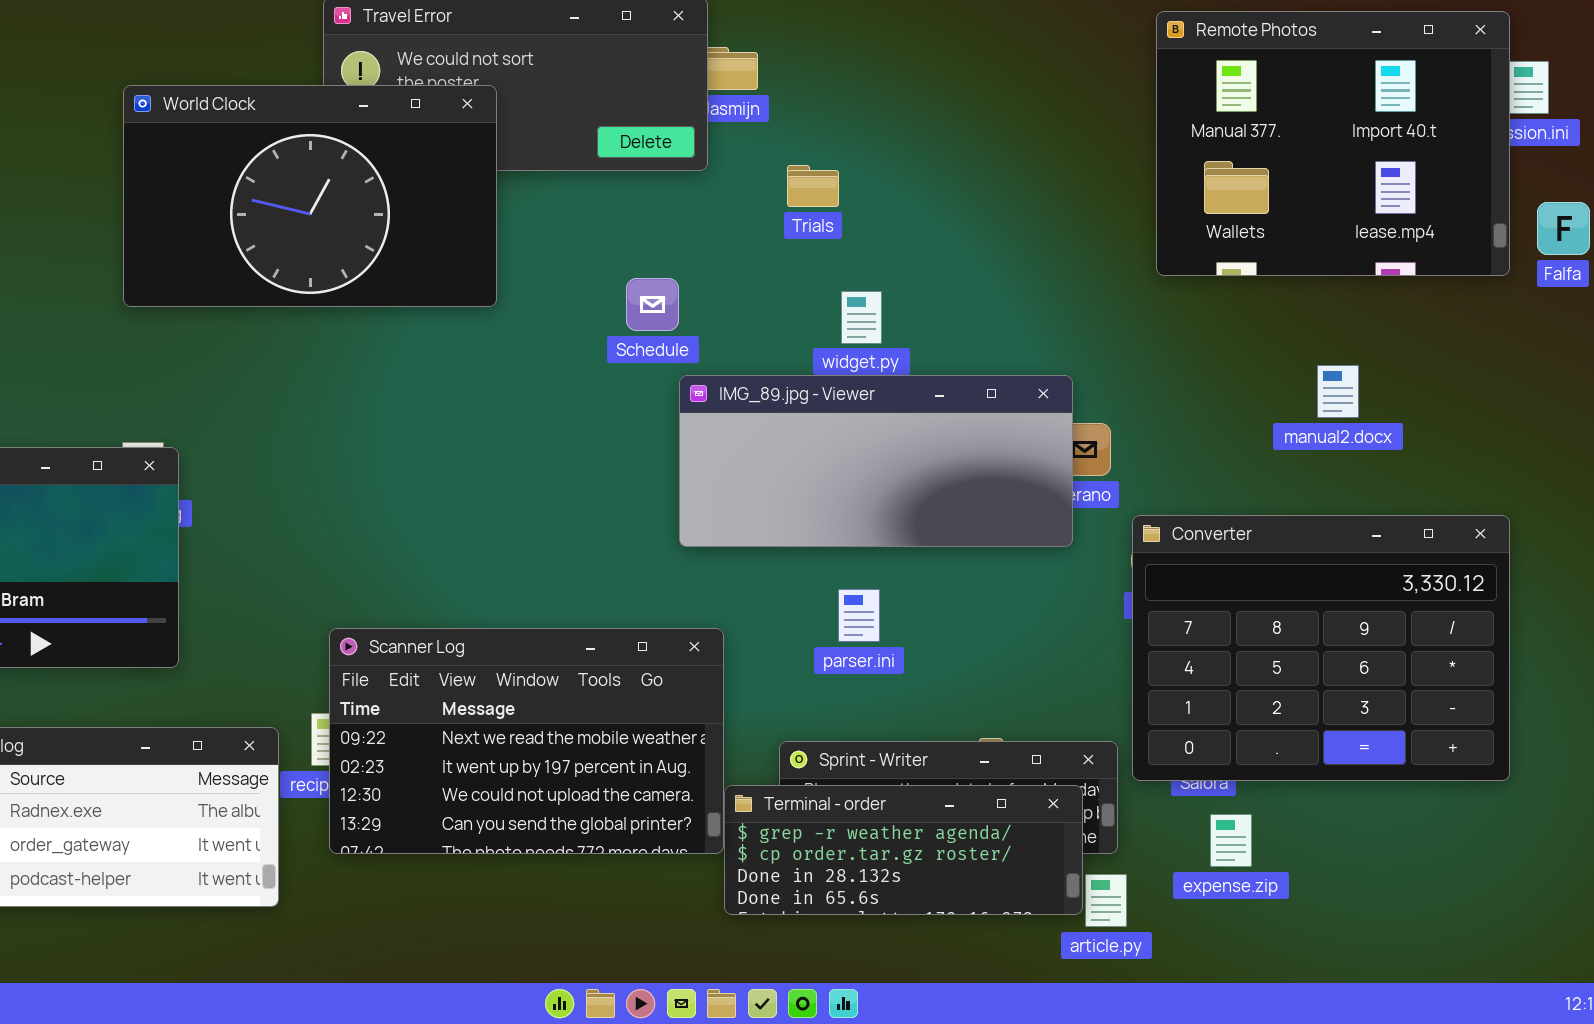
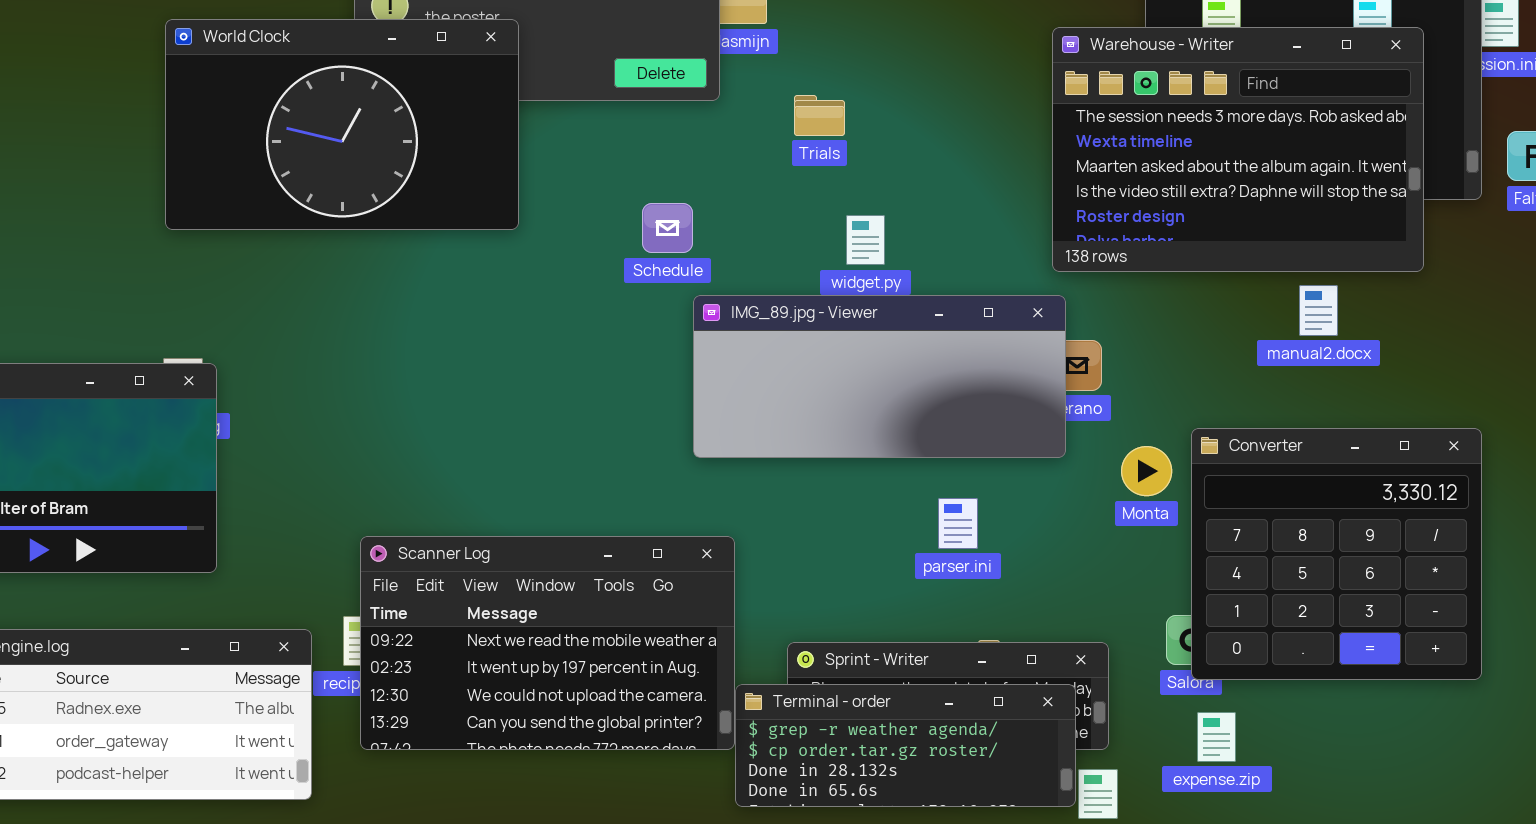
Warehouse - Writer: none -> [1052,27,1424,272], opened
Converter: [1132,515,1510,781] -> [1191,428,1482,680], resized
parser.ini: [838,589,880,642] -> [938,498,978,549], moved

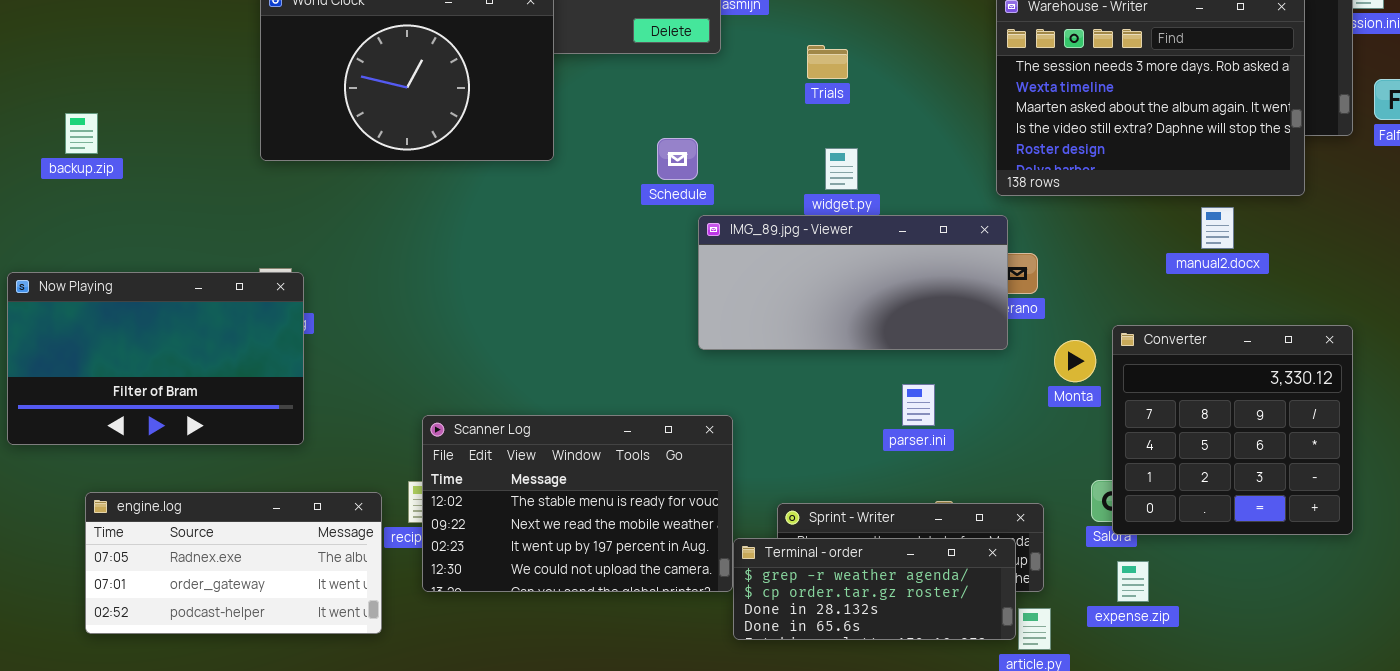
Trials: [794,95,845,136] -> [807,45,848,79], moved
Scanner Log: [360,536,735,750] -> [422,415,733,592], scrolled up 1 row

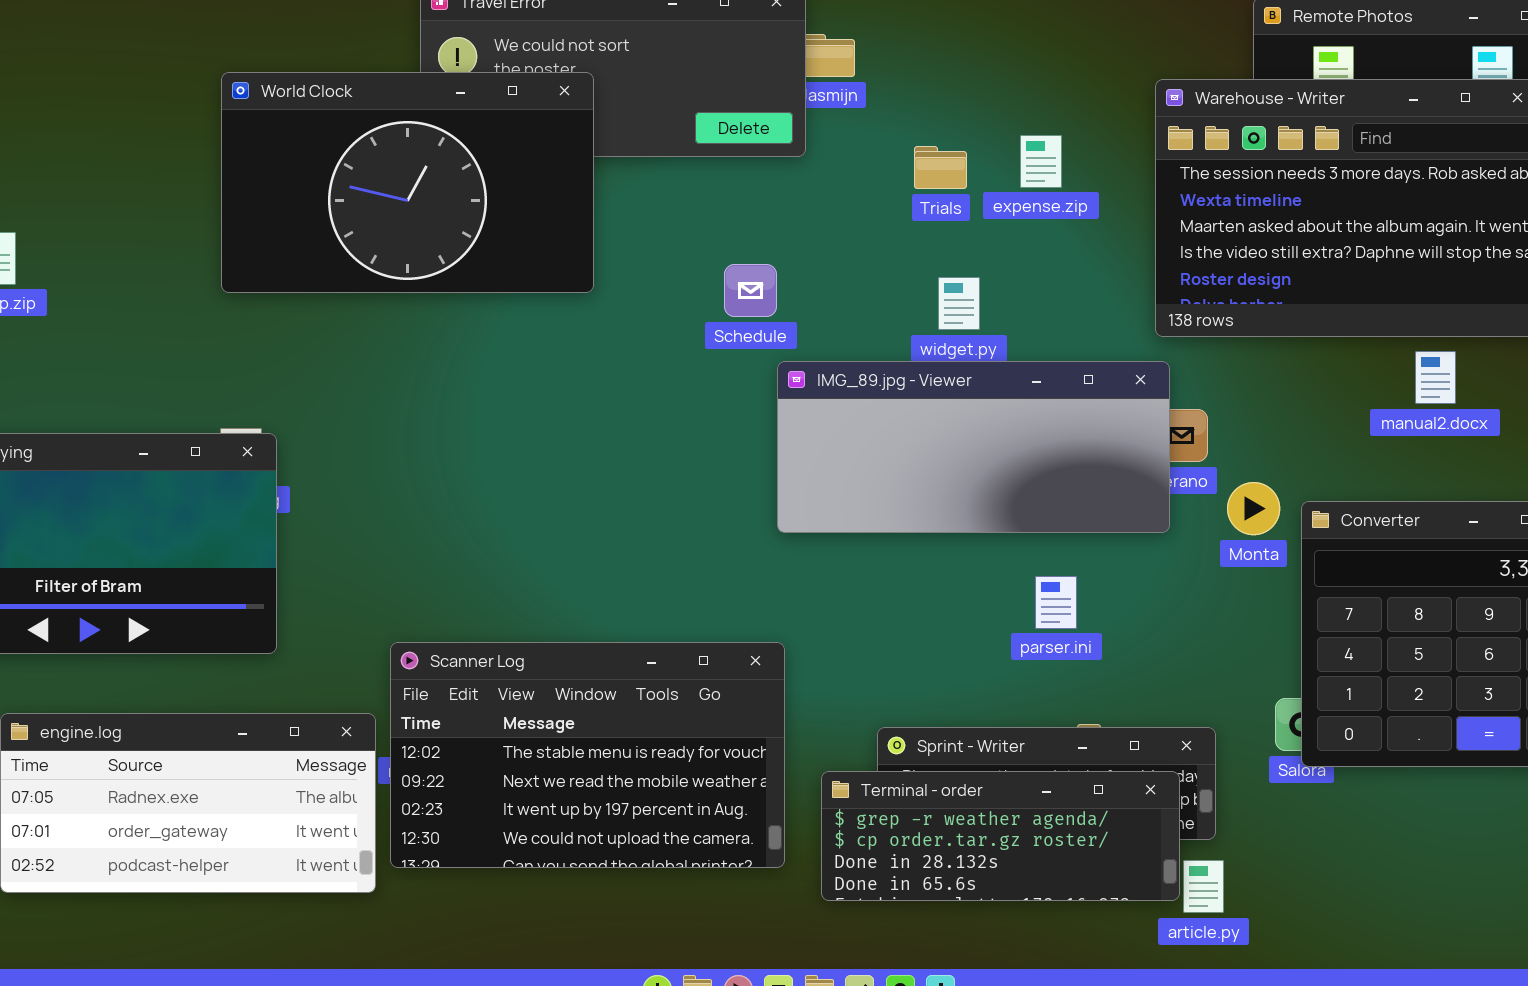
Monta: [1054,340,1096,382] -> [1227,482,1280,535], moved
Scanner Log: [422,415,733,592] -> [390,642,785,868], moved
expense.zip: [1117,561,1149,602] -> [1020,135,1062,188], moved

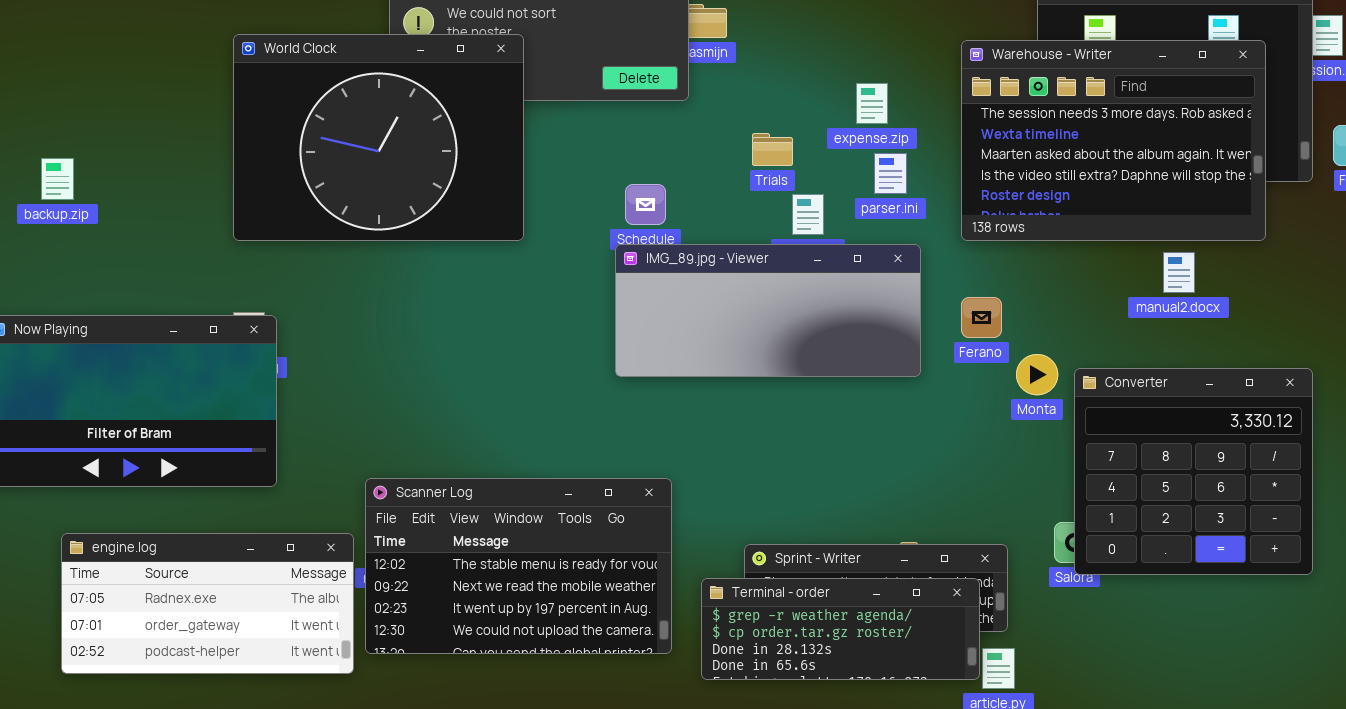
World Clock: [221,72,594,293] -> [233,34,524,241], resized
Trials: [914,146,967,189] -> [752,133,793,166], moved
IMG_89.jpg - Viewer: [777,361,1170,533] -> [615,244,921,377], moved
parser.ini: [1035,576,1077,629] -> [874,153,907,194], moved

